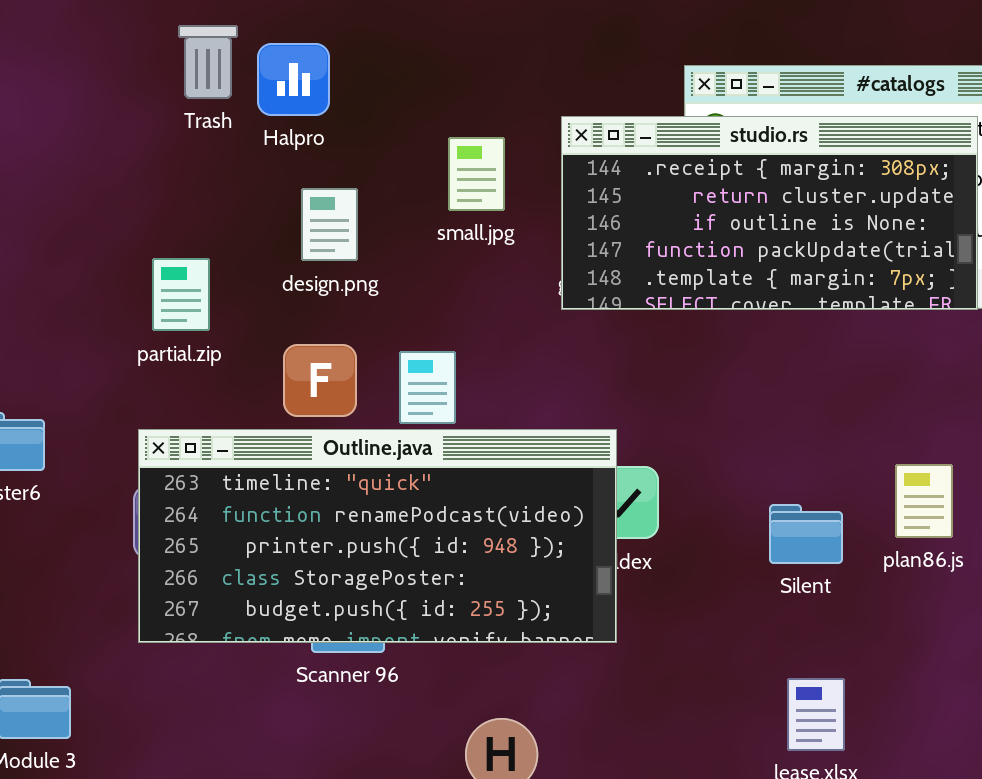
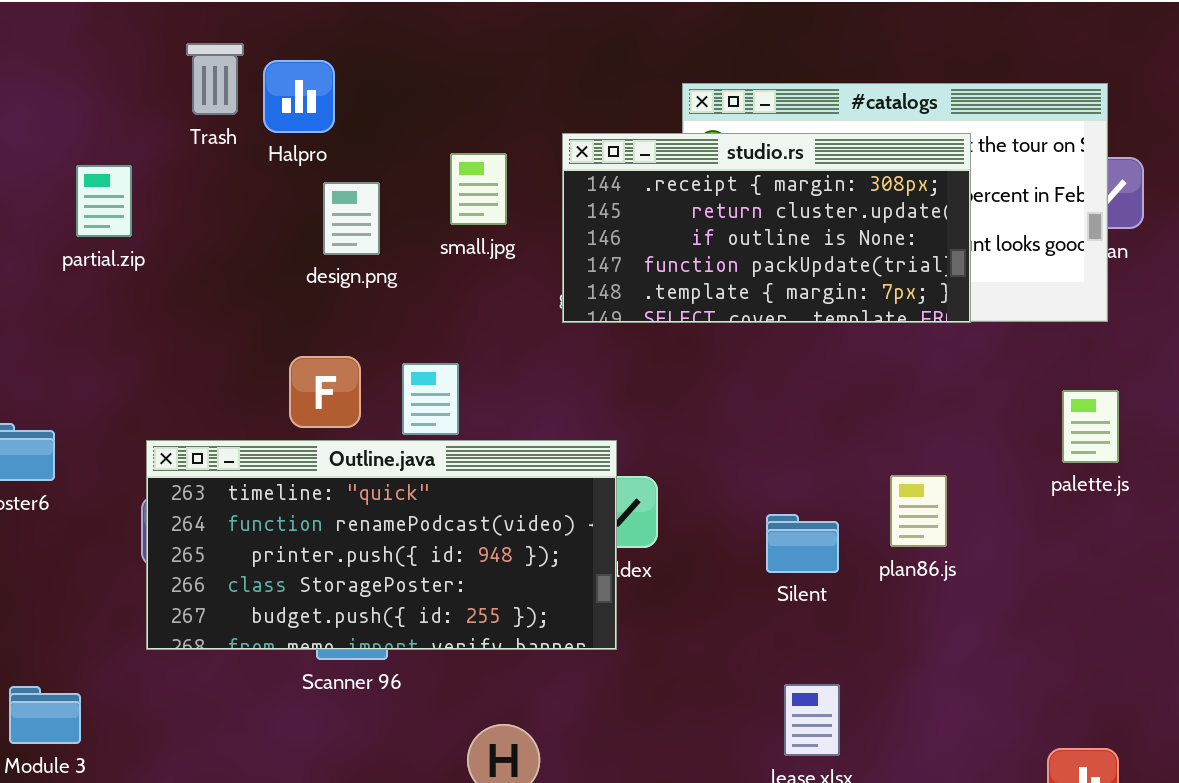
design.png: [301,188,358,261] -> [323,182,380,255], moved
partial.zip: [152,258,210,331] -> [76,165,132,237], moved

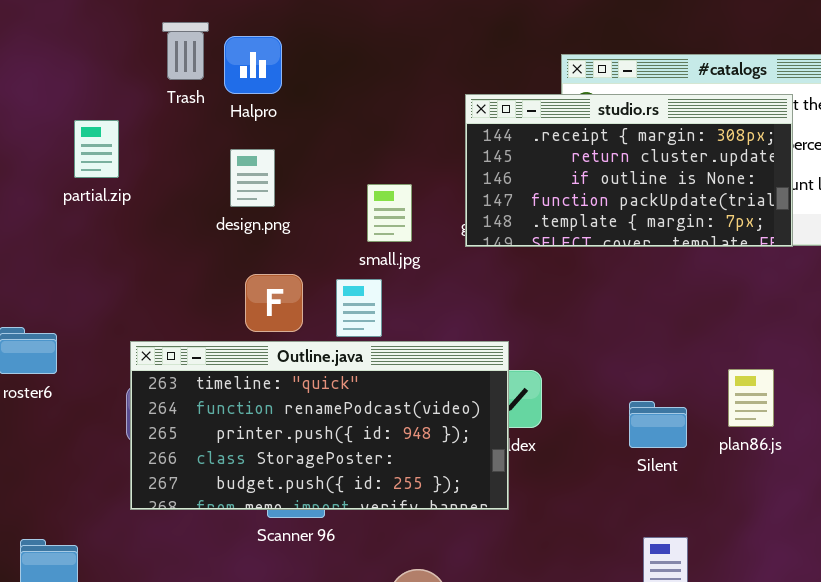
small.jpg: [450,153,507,225] -> [367,184,412,242], moved
design.png: [323,182,380,255] -> [230,149,275,207], moved

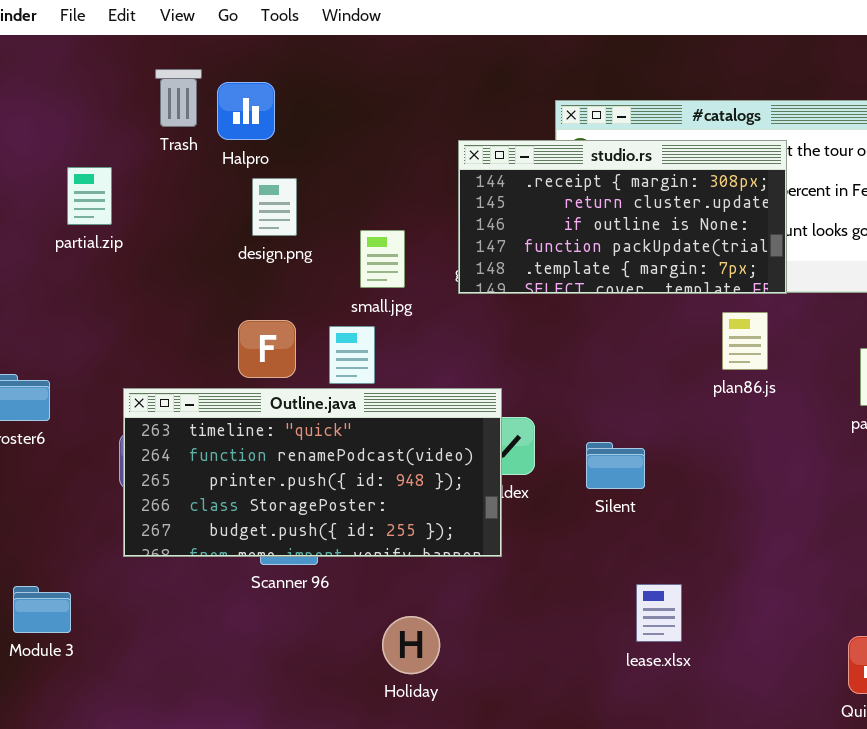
design.png: [230,149,275,207] -> [252,178,297,236], moved
plan86.js: [728,369,774,427] -> [722,312,768,370], moved
Silent: [629,401,687,448] -> [586,442,645,489], moved

